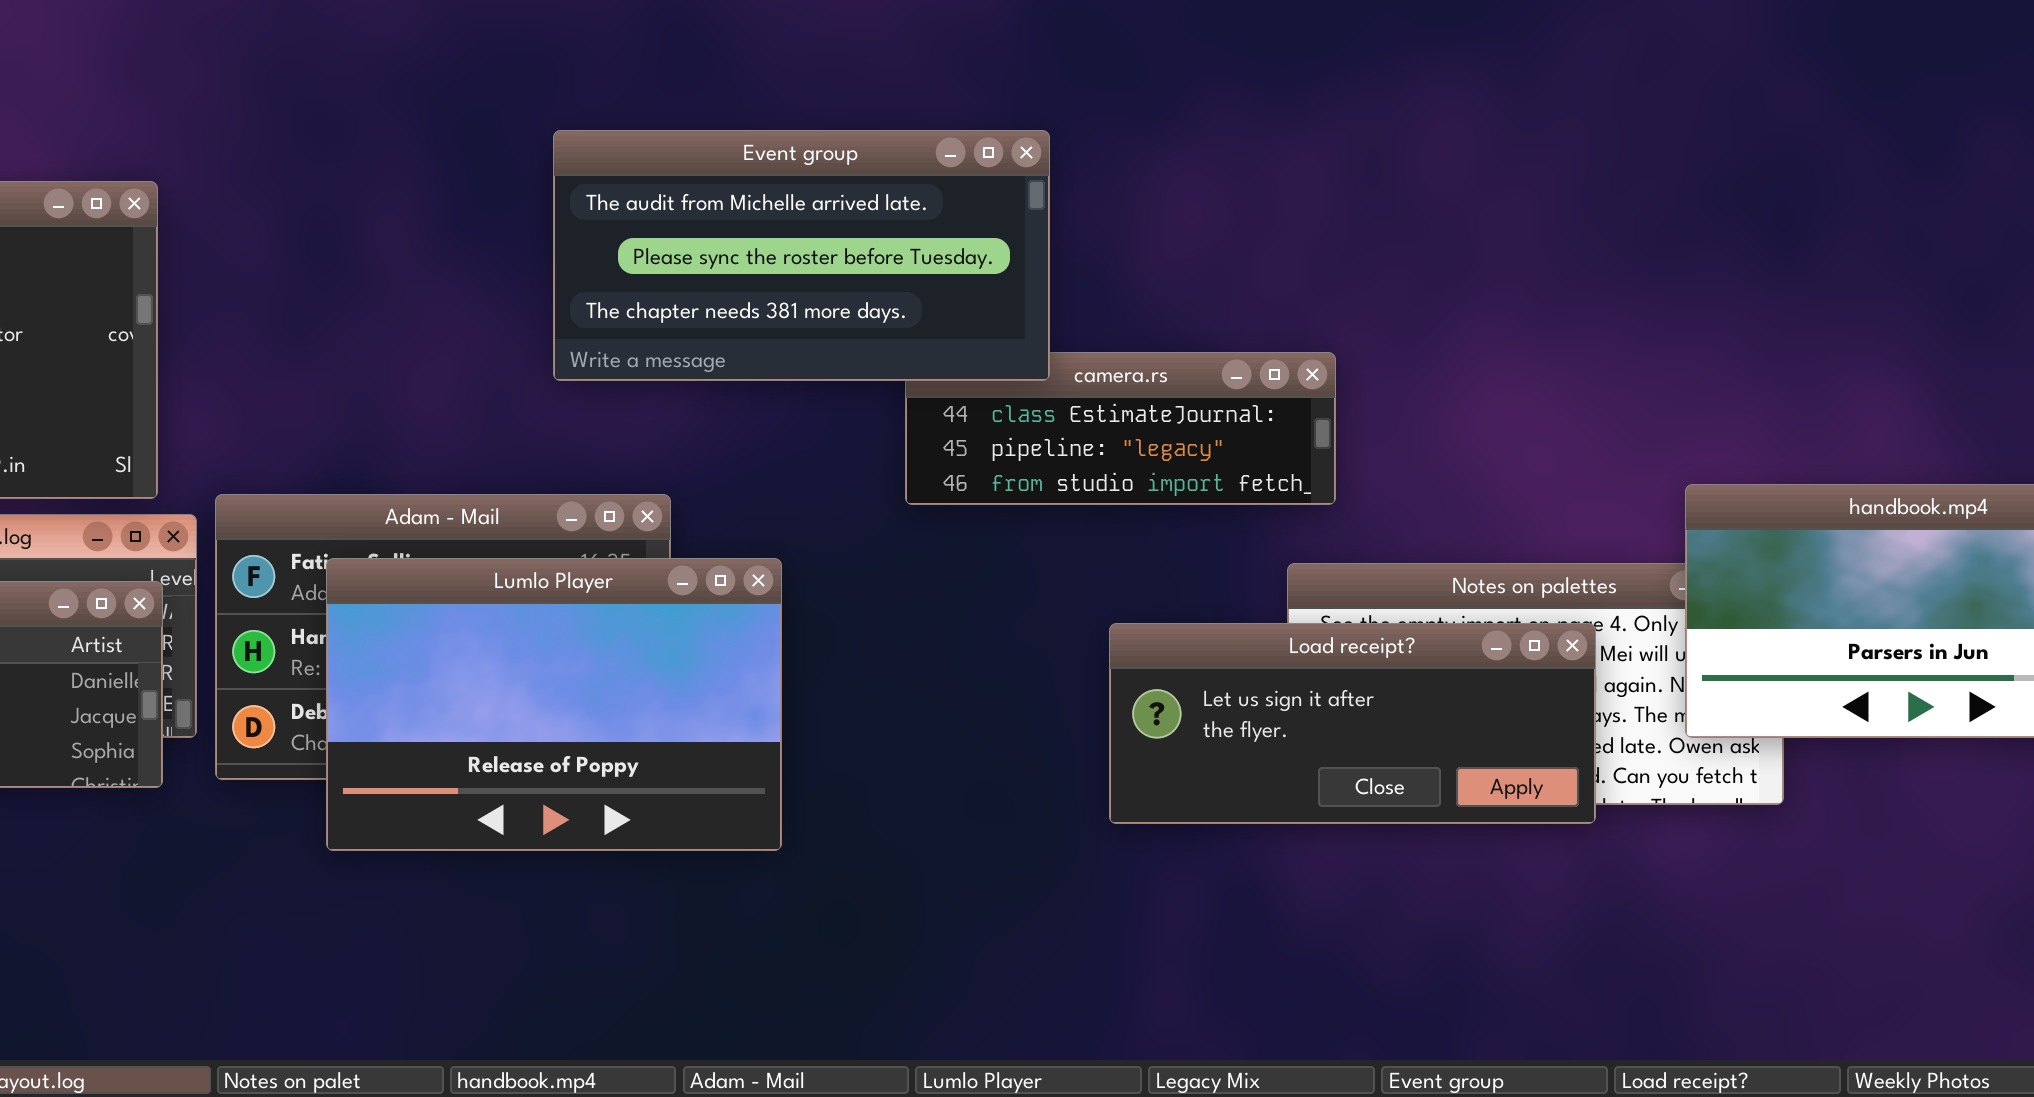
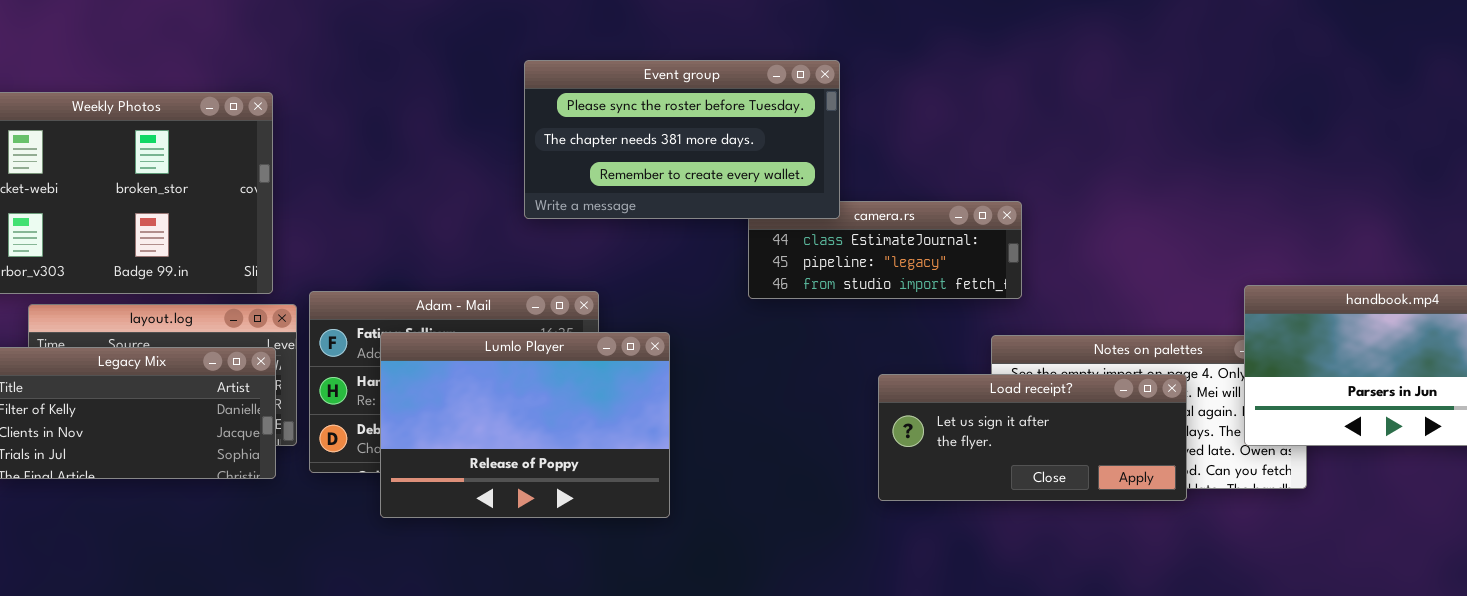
Event group: [553,130,1050,381] -> [524,60,840,219], scrolled down 1 row

